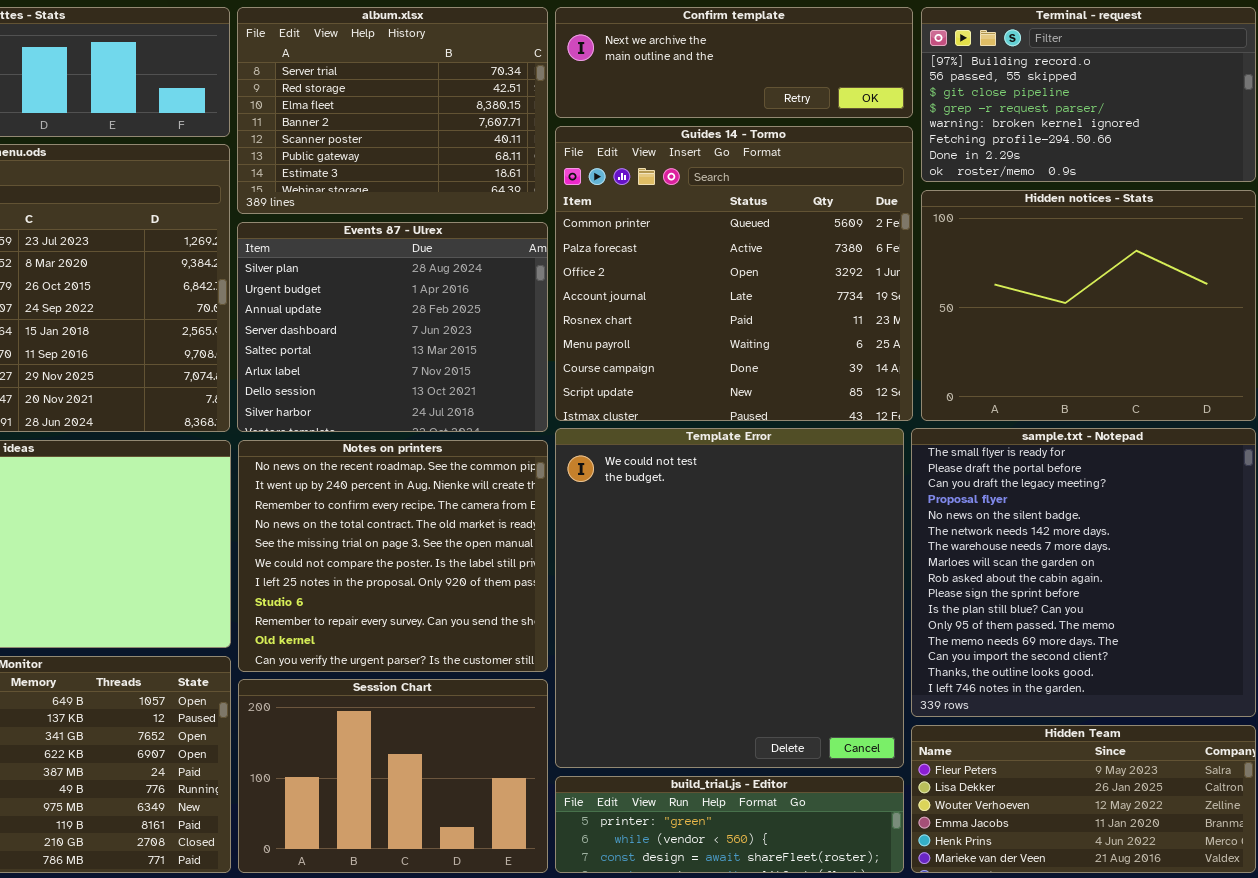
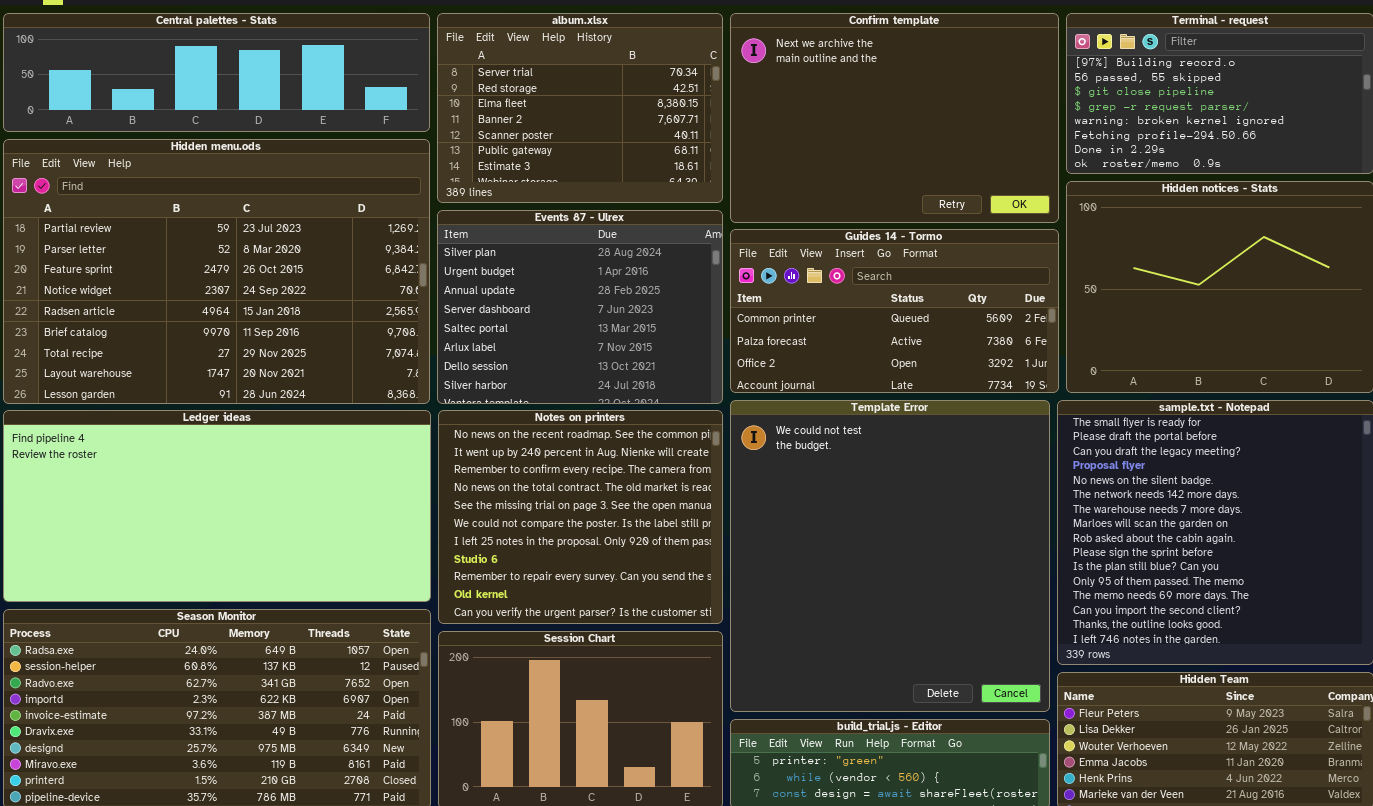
Confirm template: [555,7,913,118] -> [730,13,1059,223], resized
Guides 14 - Tormo: [555,126,913,421] -> [730,229,1059,393], resized

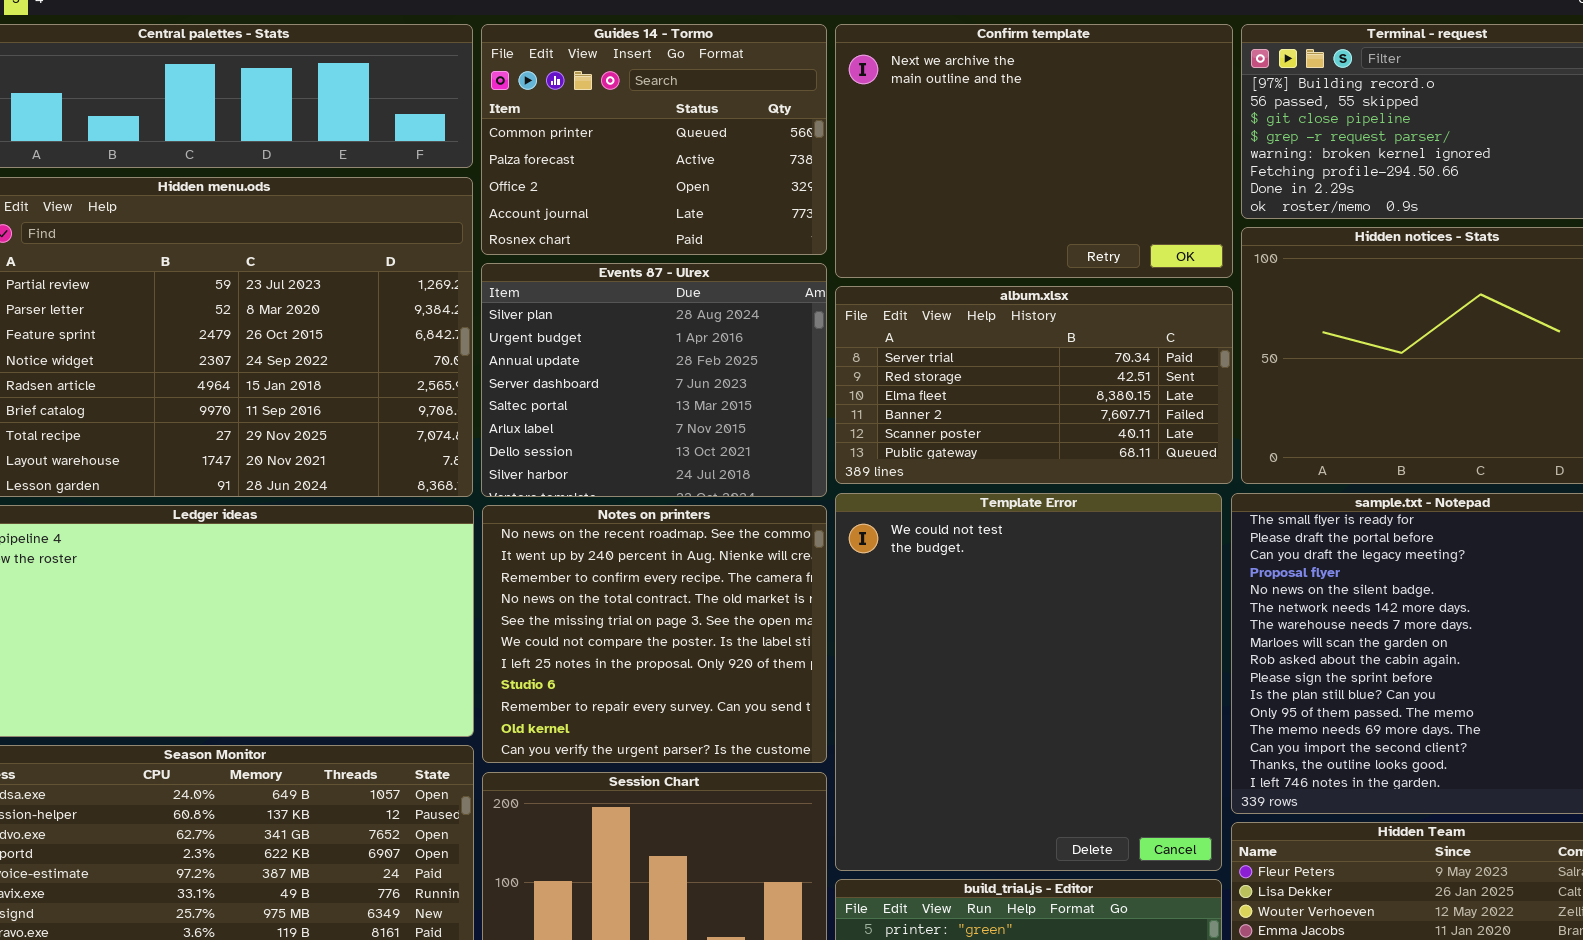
album.xlsx: [437,13,723,203] -> [835,286,1233,484], moved, resized
Guides 14 - Tormo: [730,229,1059,393] -> [481,24,827,255], moved, resized

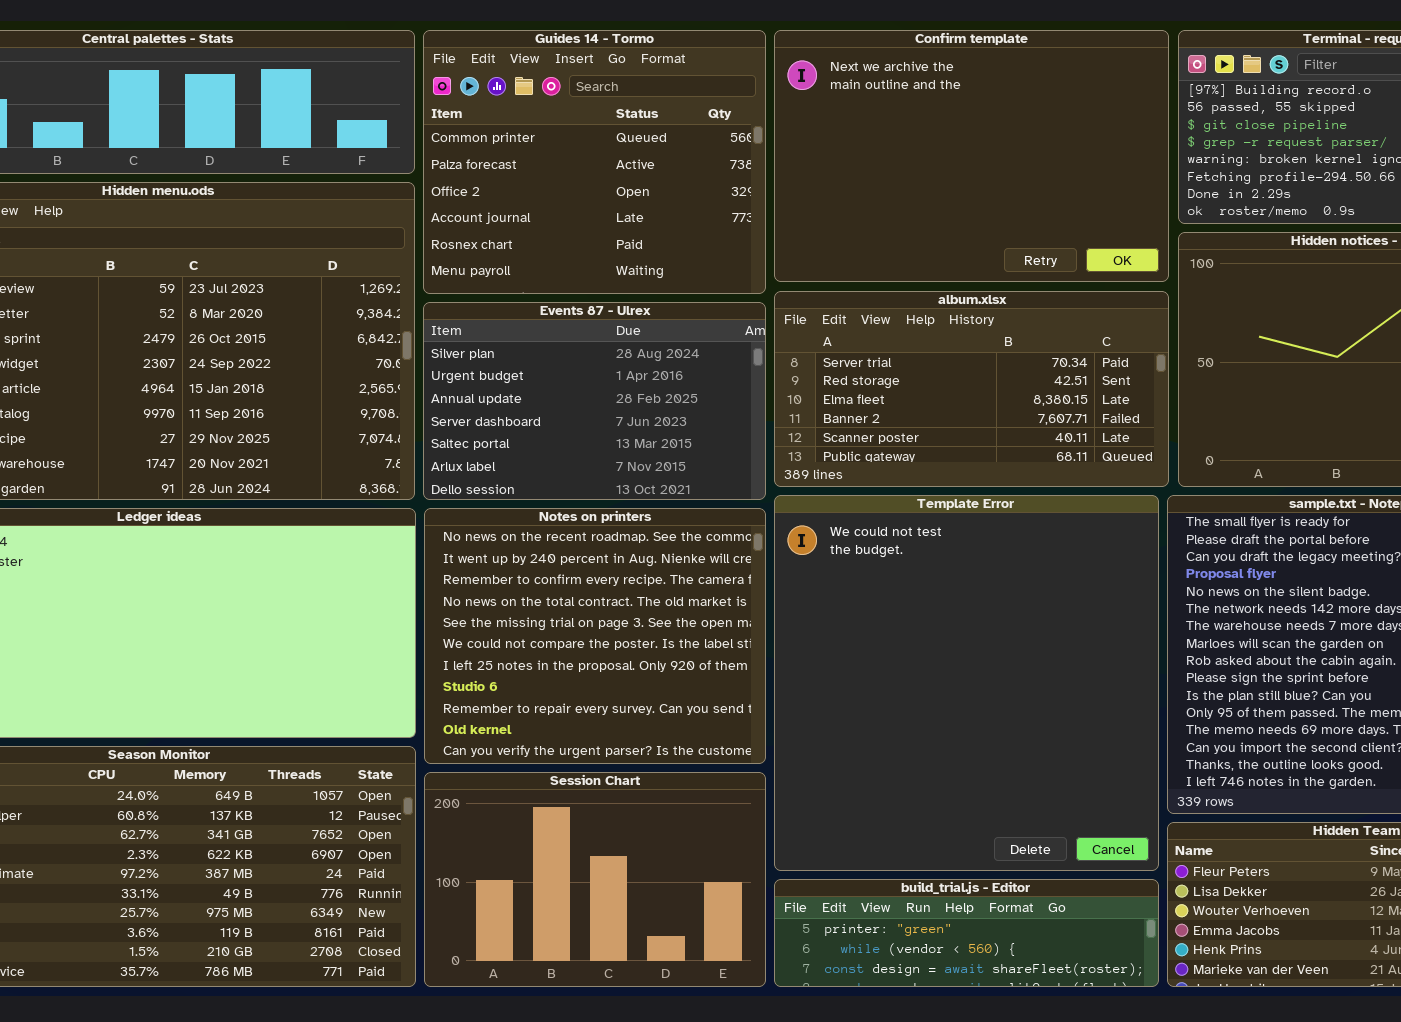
Guides 14 - Tormo: [481,24,827,255] -> [423,30,766,294], resized
Events 87 - Ulrex: [481,263,827,497] -> [423,302,766,500], resized

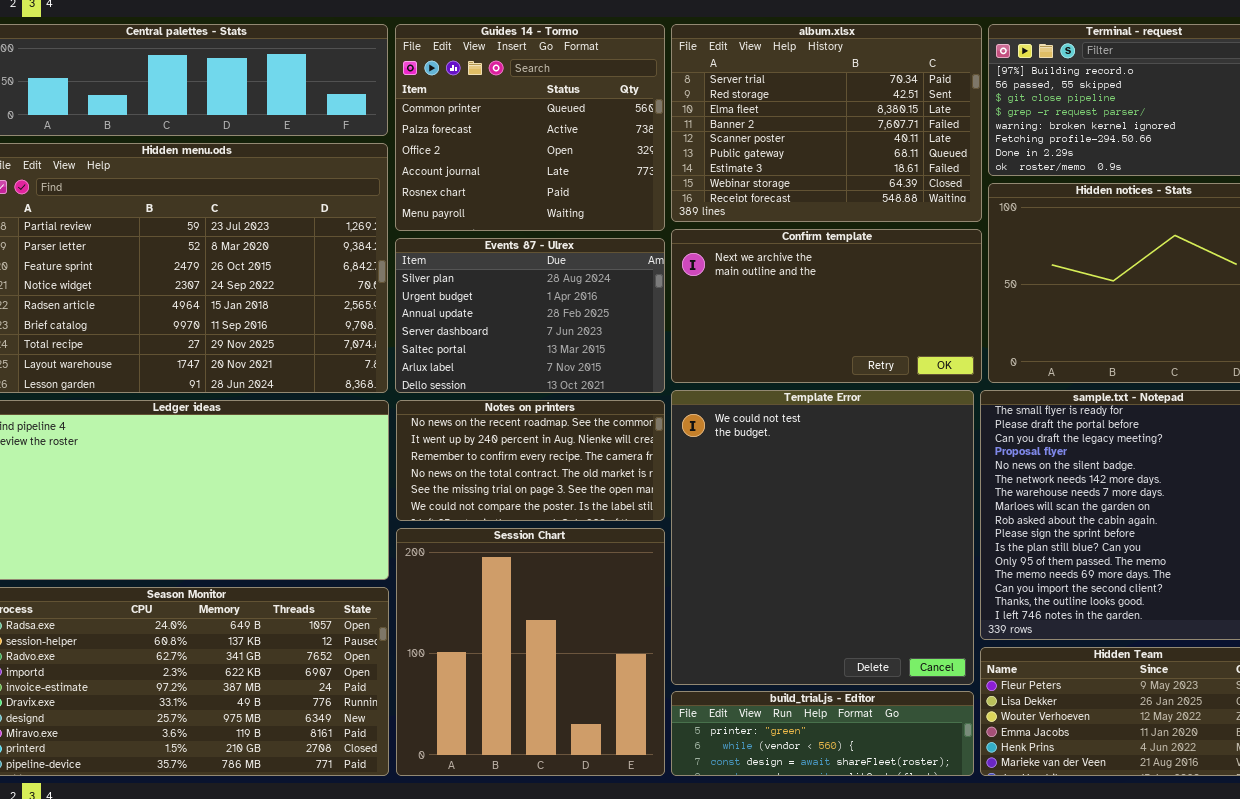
Confirm template: [774,30,1169,282] -> [671,229,982,383], moved, resized
album.xlsx: [774,291,1169,487] -> [671,24,982,222], moved, resized
Notes on printers: [424,508,766,764] -> [396,400,665,521], resized
Session Chart: [424,772,766,987] -> [396,528,665,776], resized

